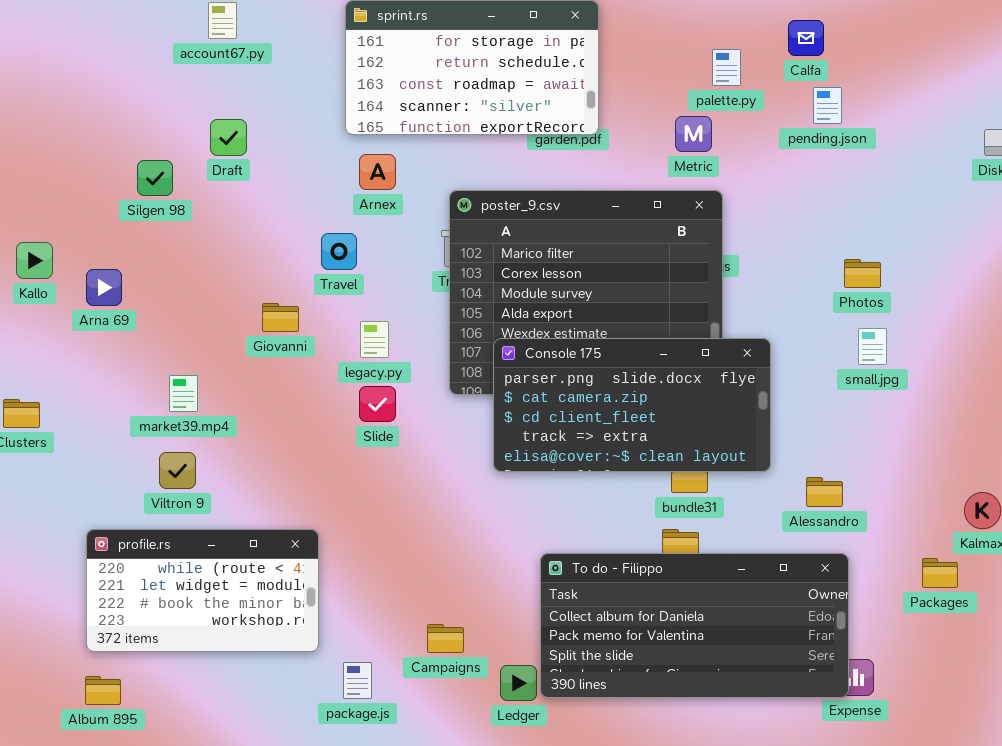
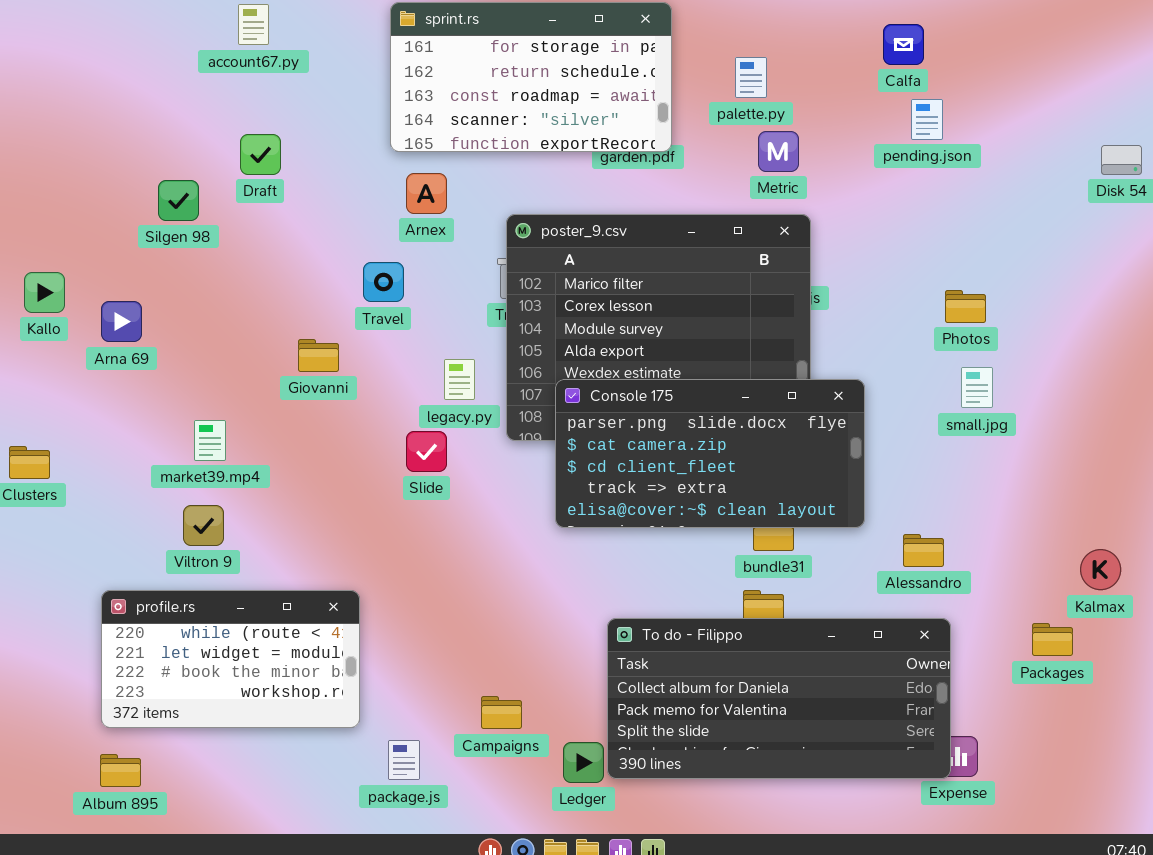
palette.py: [712,49,741,86] -> [735,57,767,98], moved
legacy.py: [360,321,389,358] -> [444,359,475,400], moved

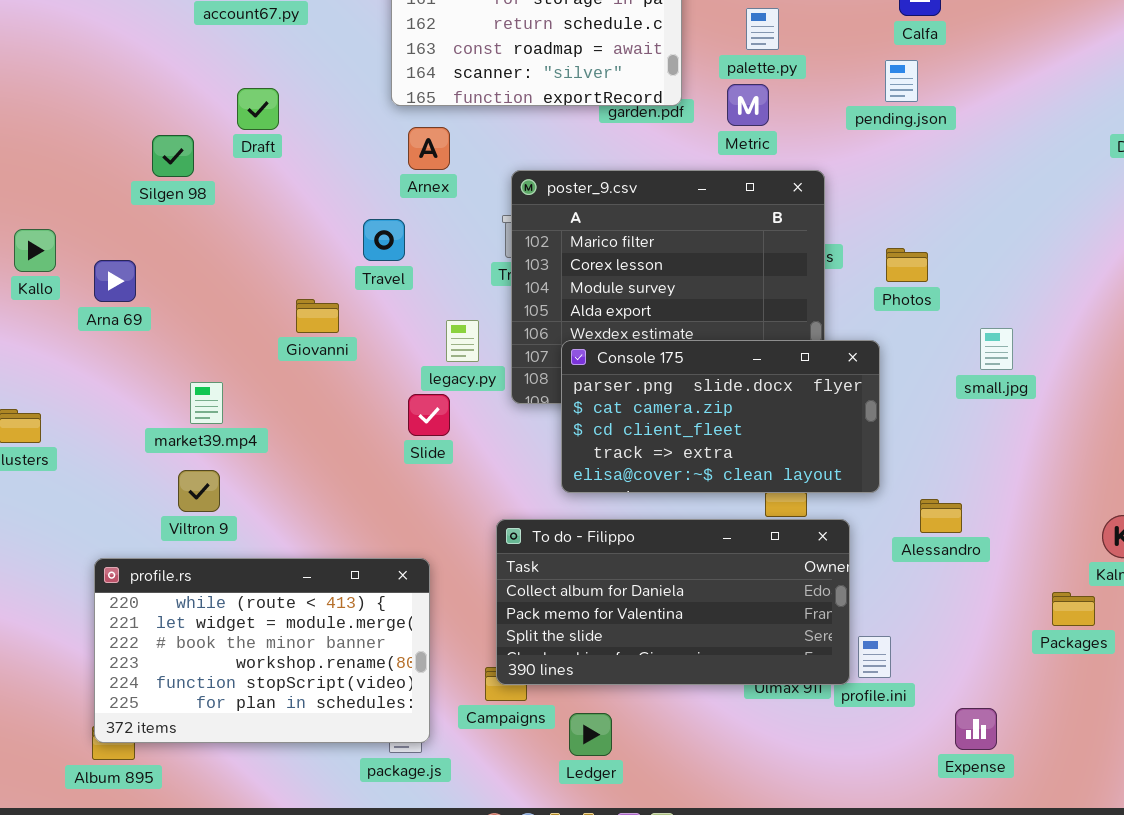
pending.json: [911,99,943,140] -> [885,60,918,102], moved
Metric: [758,131,799,172] -> [727,84,769,126], moved
Photos: [945,290,986,323] -> [886,248,928,282], moved
profile.rs: [101,590,360,728] -> [94,558,430,743], resized
To do - Filippo: [607,618,951,779] -> [496,519,850,685], moved

